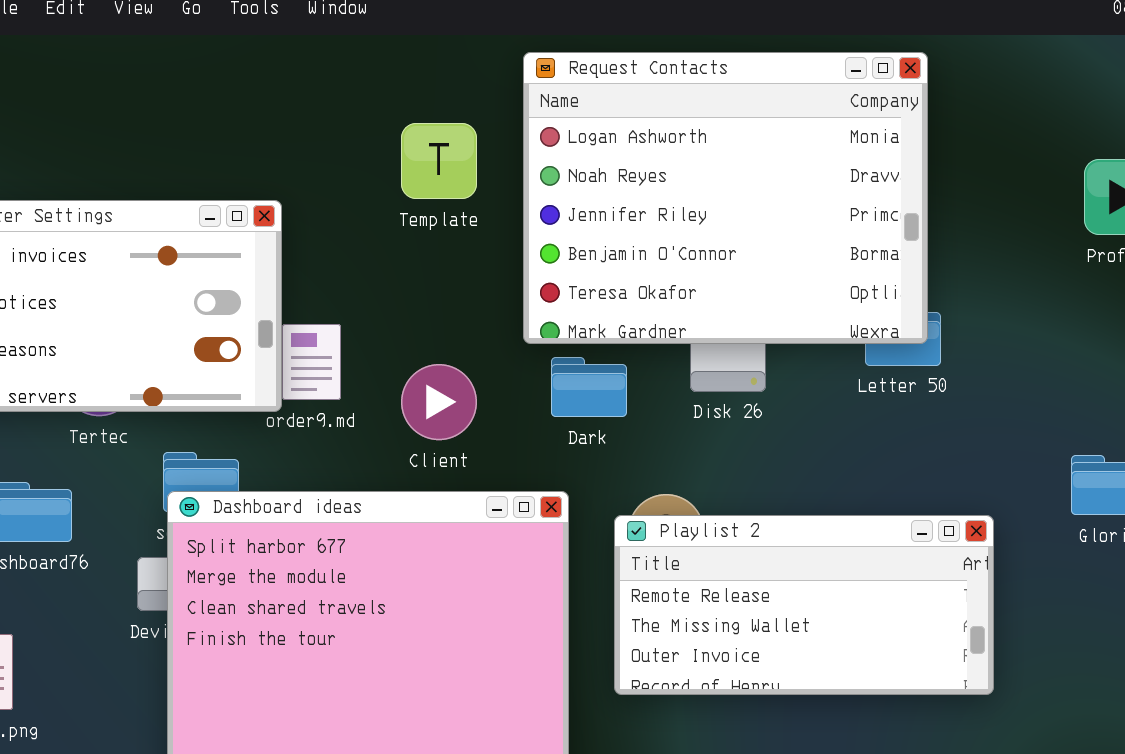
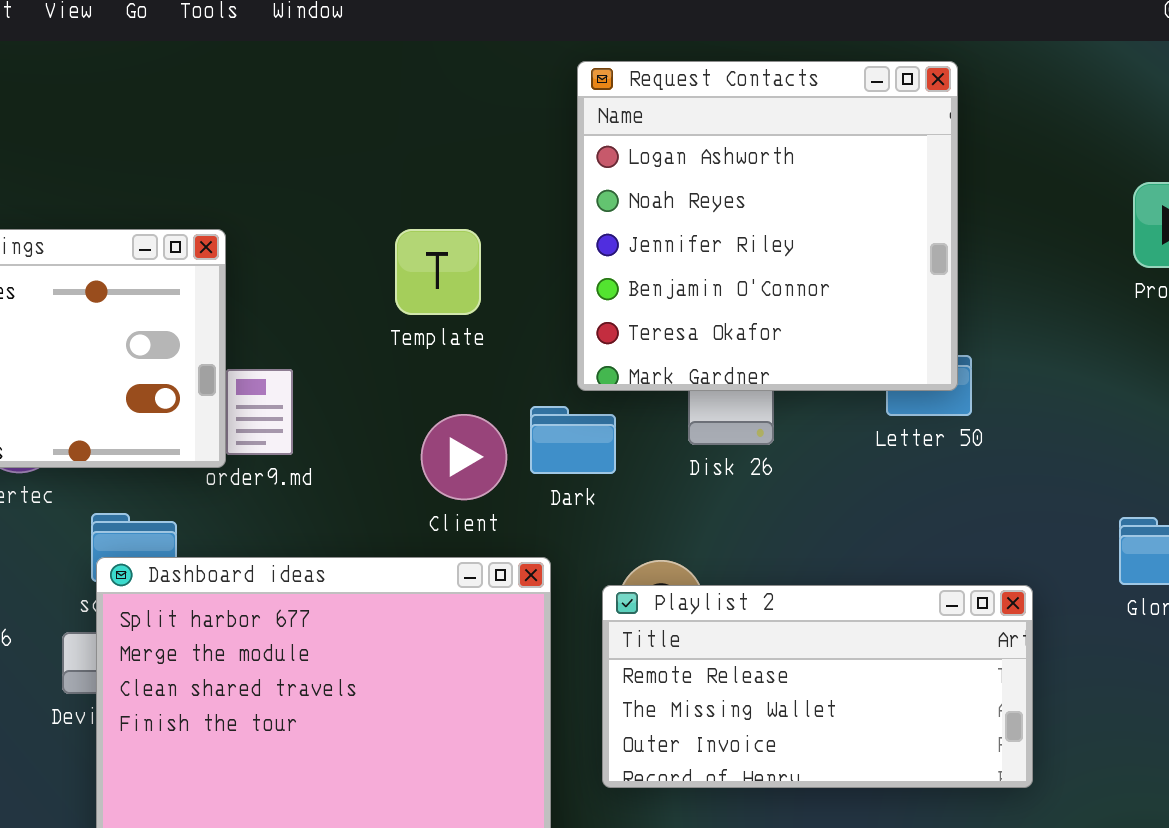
Request Contacts: [523,52,928,344] -> [577,61,958,391], resized
Template: [401,123,477,199] -> [395,229,481,315], moved
Client: [401,364,477,440] -> [421,414,507,500], moved

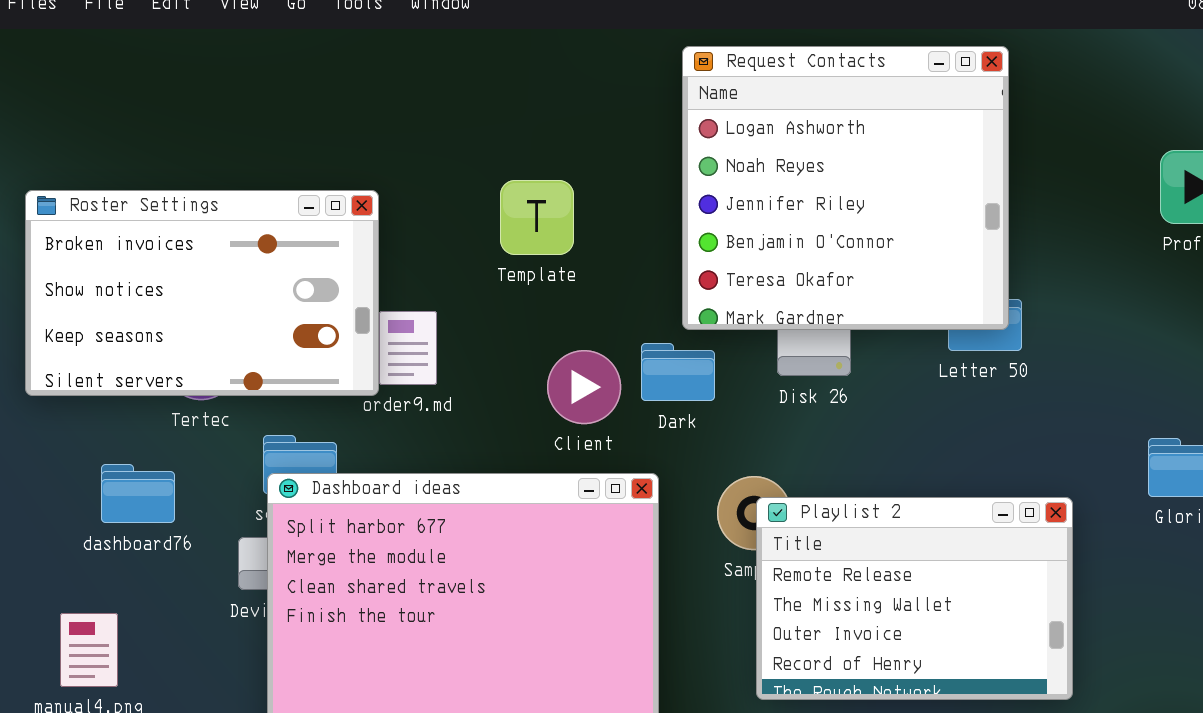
Template: [395,229,481,315] -> [500,180,574,255], moved
Playlist 2: [602,585,1033,788] -> [756,497,1073,700], resized

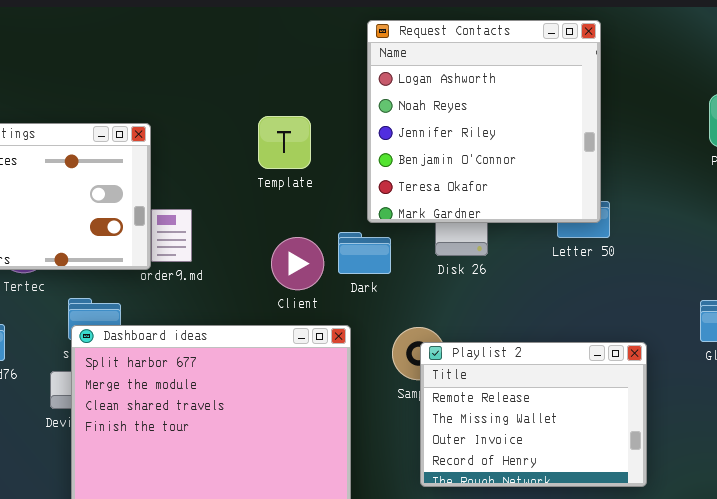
Template: [500,180,574,255] -> [258,116,311,169], moved

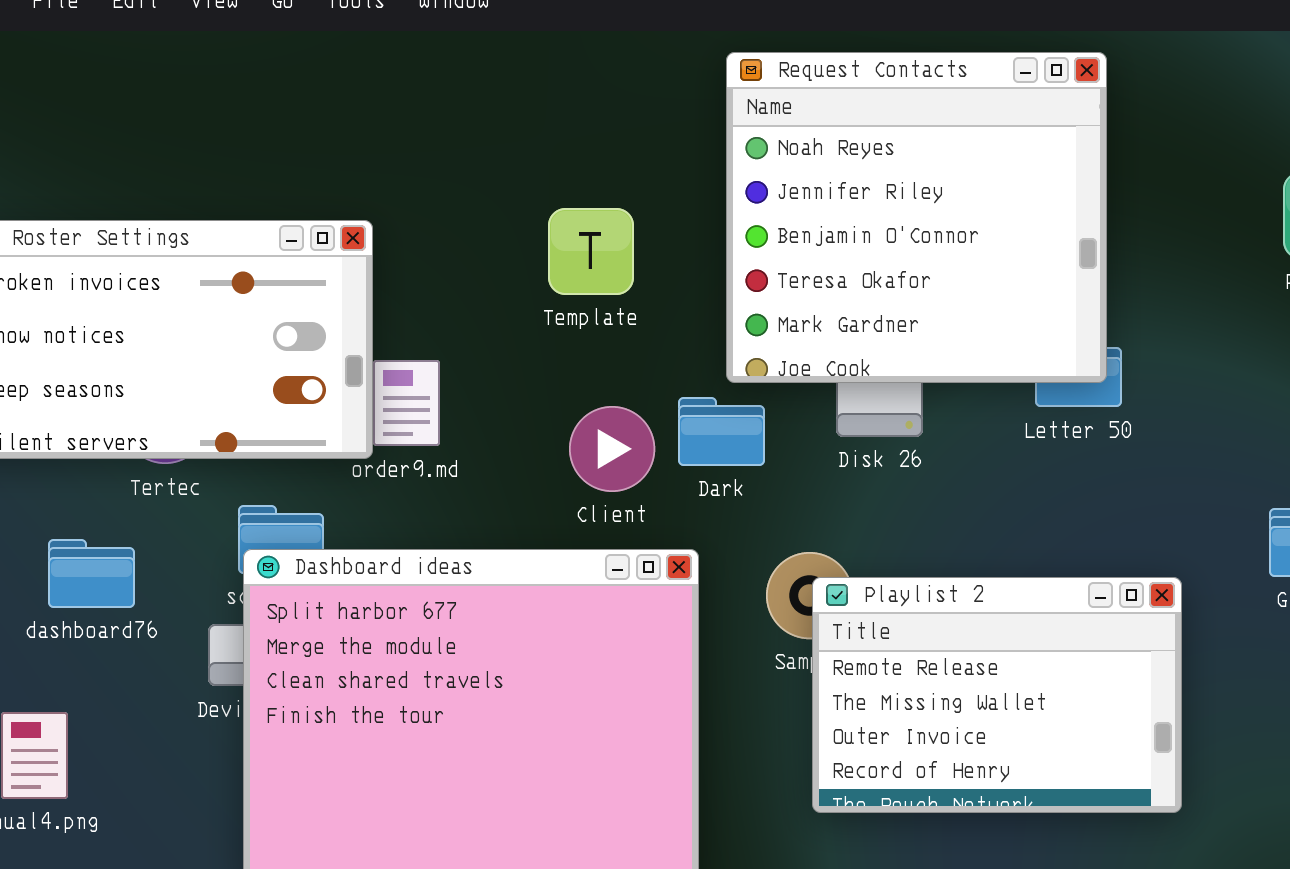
Request Contacts: [367,20,601,223] -> [726,52,1107,383], scrolled down 1 row

